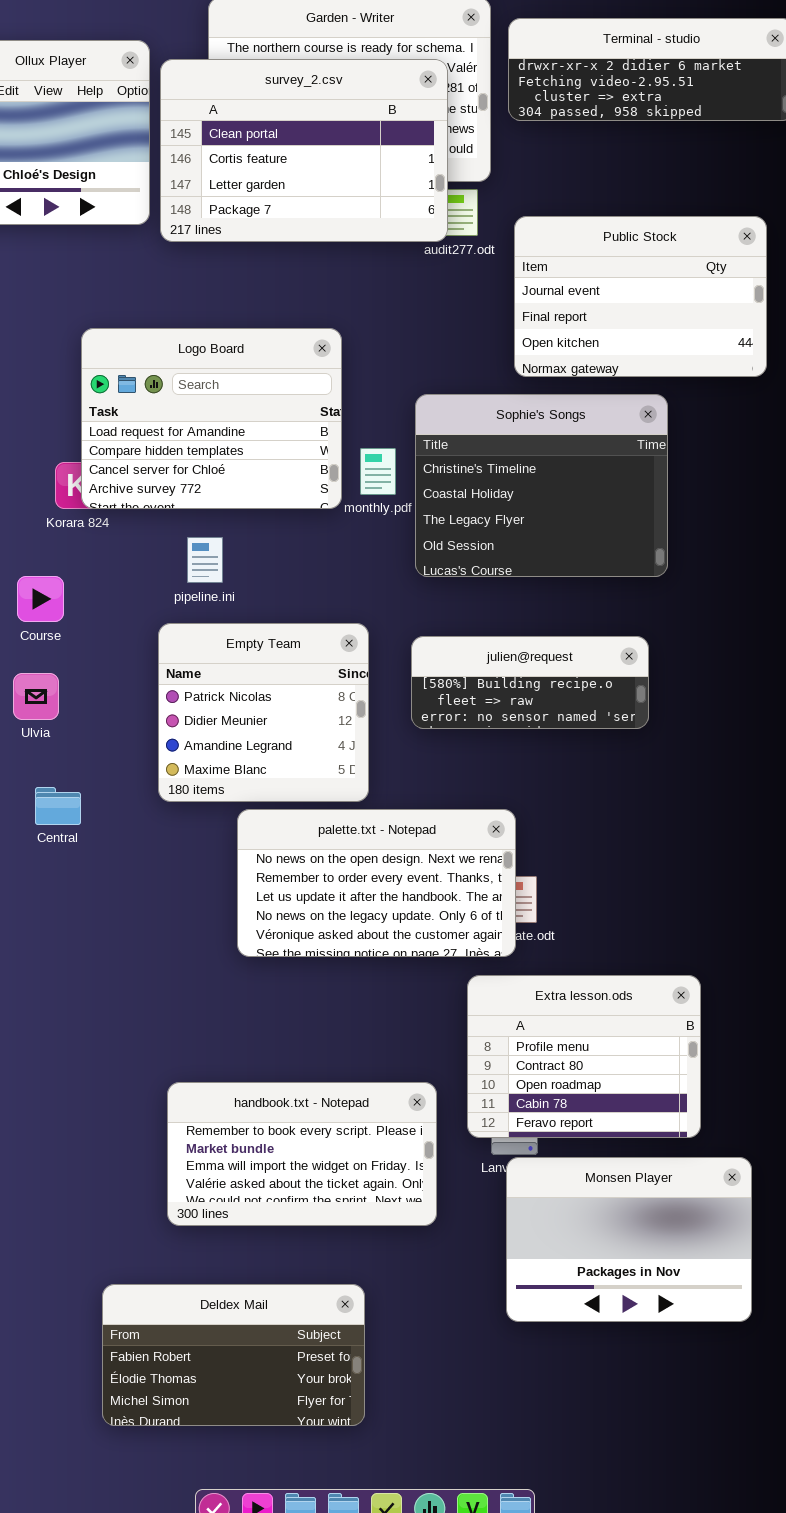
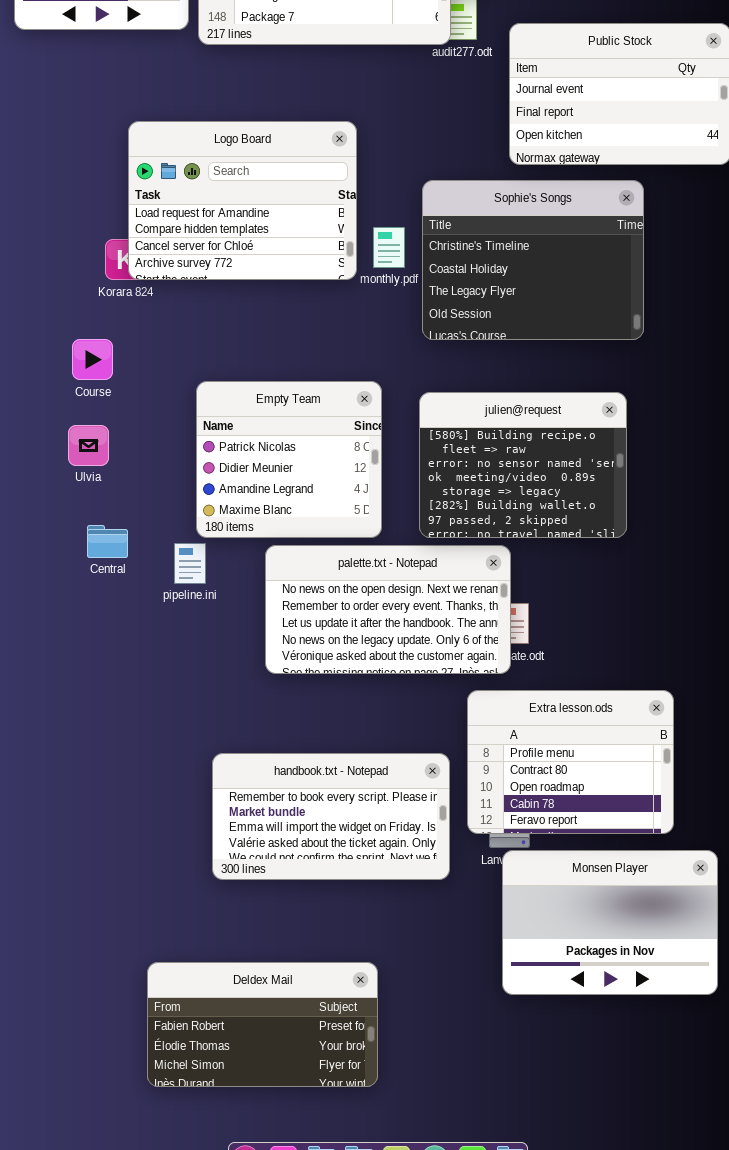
pipeline.ini: [187,537,223,583] -> [174,543,206,584], moved
julien@request: [411,636,649,729] -> [419,392,627,538], resized
handbook.txt - Notepad: [167,1082,437,1226] -> [212,753,450,880], moved

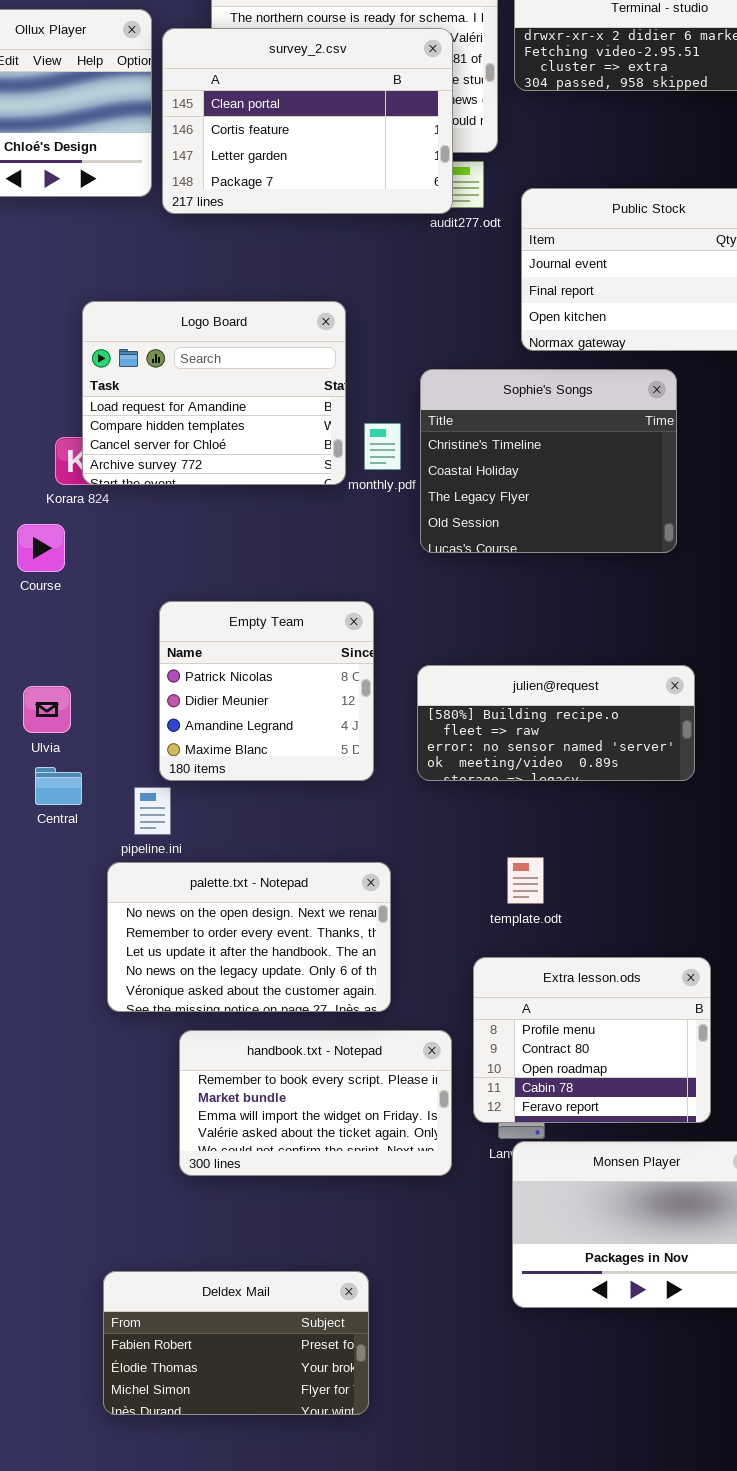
Course: [72,339,113,380] -> [17,524,65,572], moved
julien@request: [419,392,627,538] -> [417,665,695,781], resized
Ulvia: [68,425,109,466] -> [23,686,71,733], moved
palette.txt - Notepad: [265,545,511,674] -> [107,862,391,1012], moved

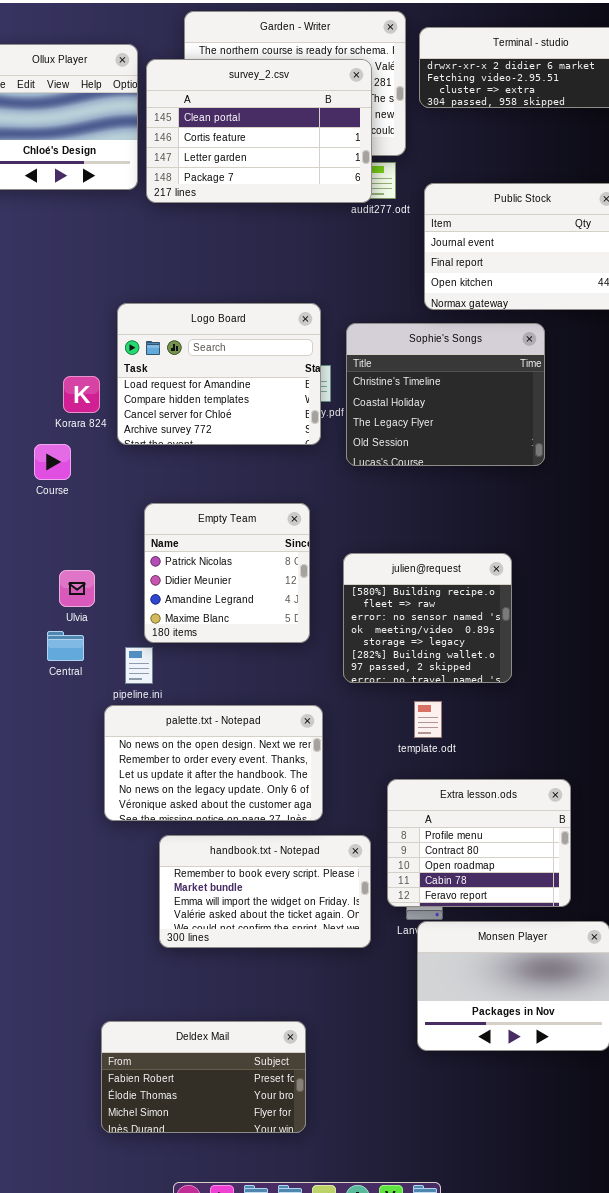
Logo Board: [82,301,346,485] -> [117,303,321,445], moved
julien@request: [417,665,695,781] -> [343,553,512,683], resized
Ulvia: [23,686,71,733] -> [59,570,95,607], moved

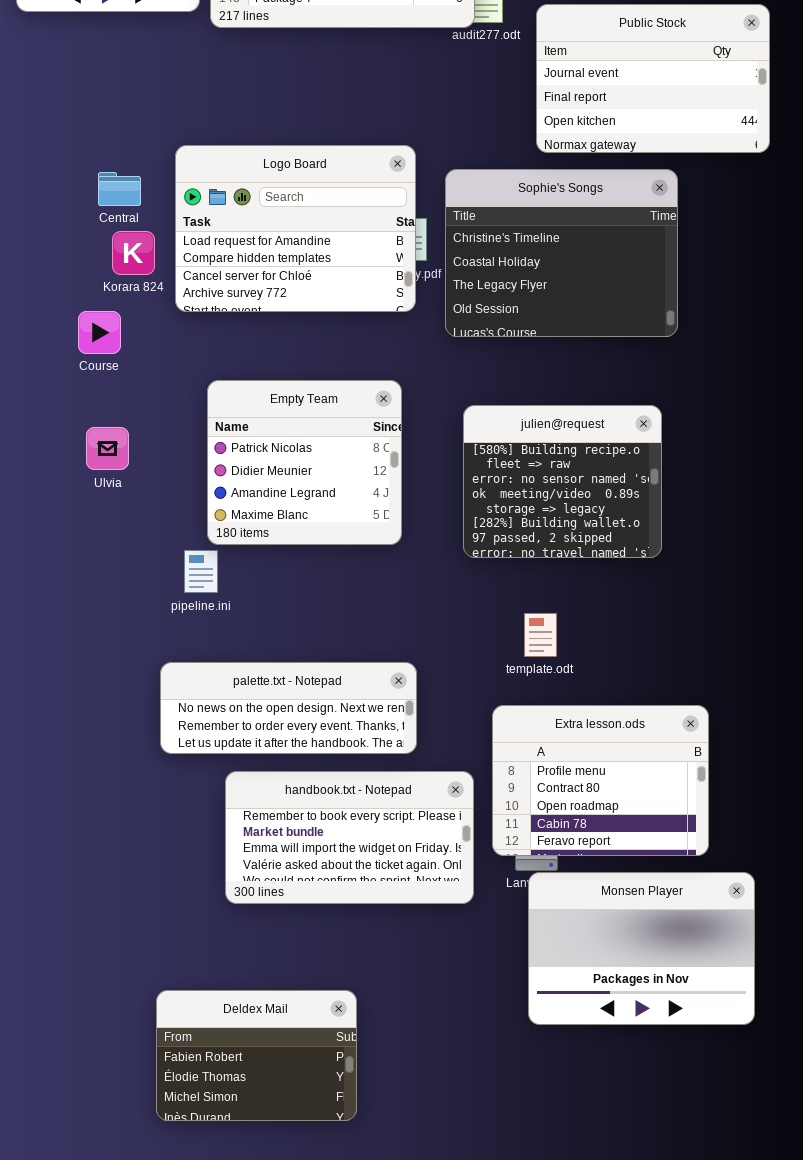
julien@request: [343,553,512,683] -> [463,405,662,558], moved
Ulvia: [59,570,95,607] -> [86,427,129,470], moved
Central: [47,631,84,661] -> [98,172,141,206], moved
palette.txt - Notepad: [104,705,323,821] -> [160,662,417,754], resized
Deldex Mail: [101,1021,306,1133] -> [156,990,357,1121], resized

